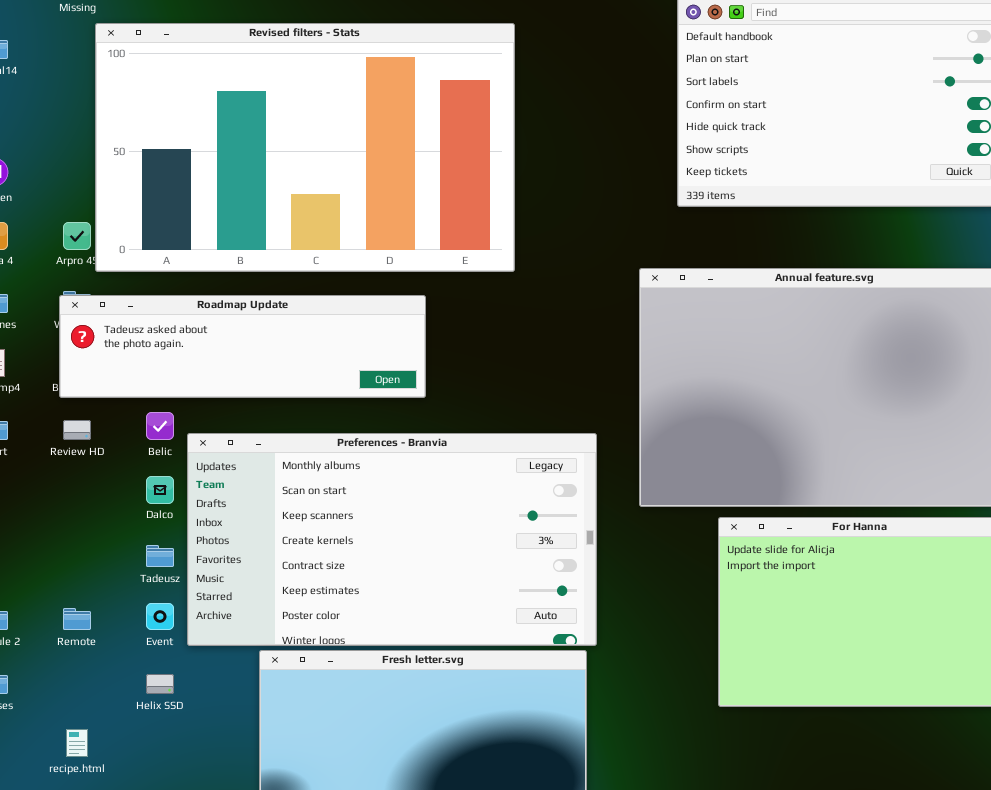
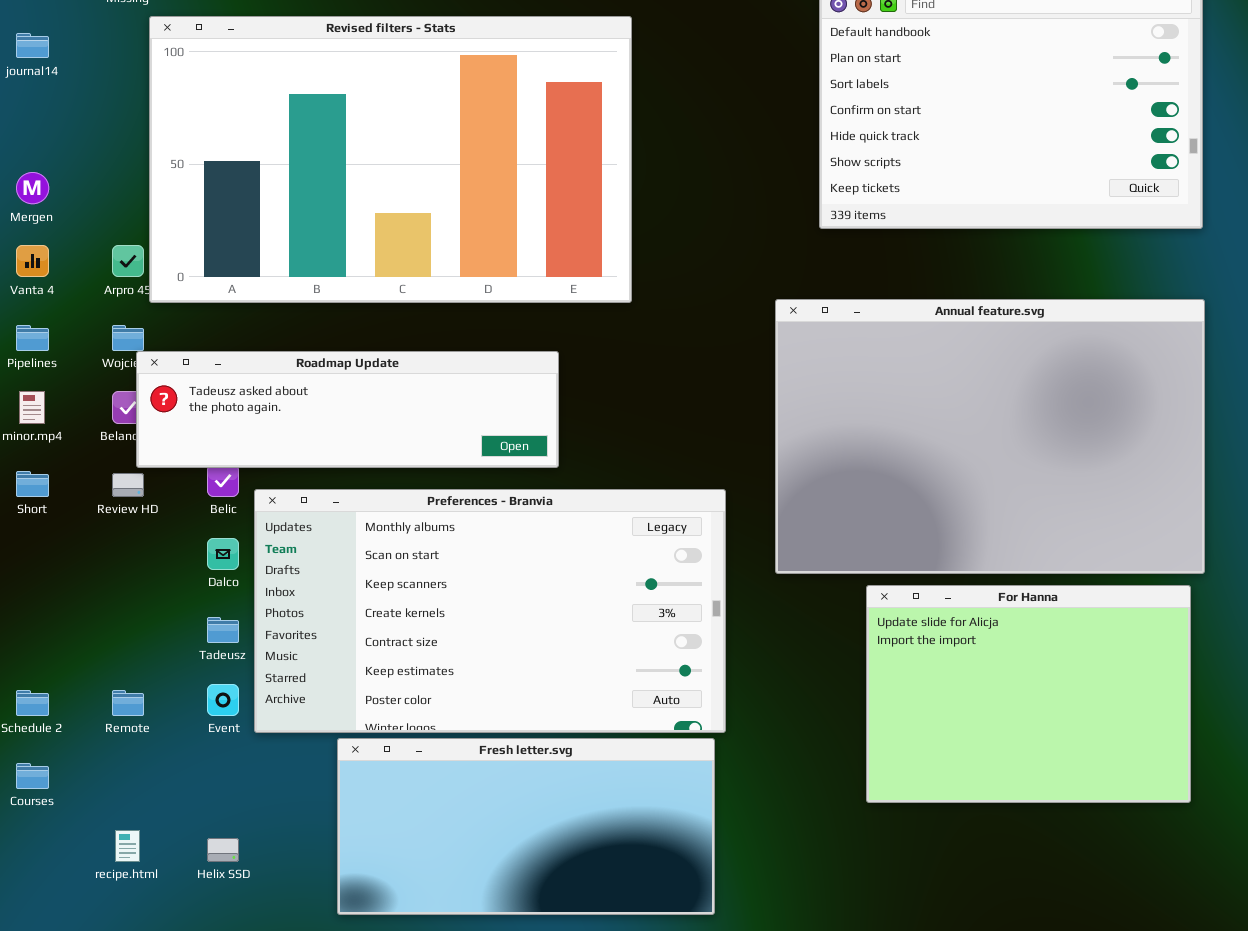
Roadmap Update: [59,295,426,398] -> [136,351,559,468], moved
Helix SSD: [146,674,174,694] -> [207,838,239,862], moved

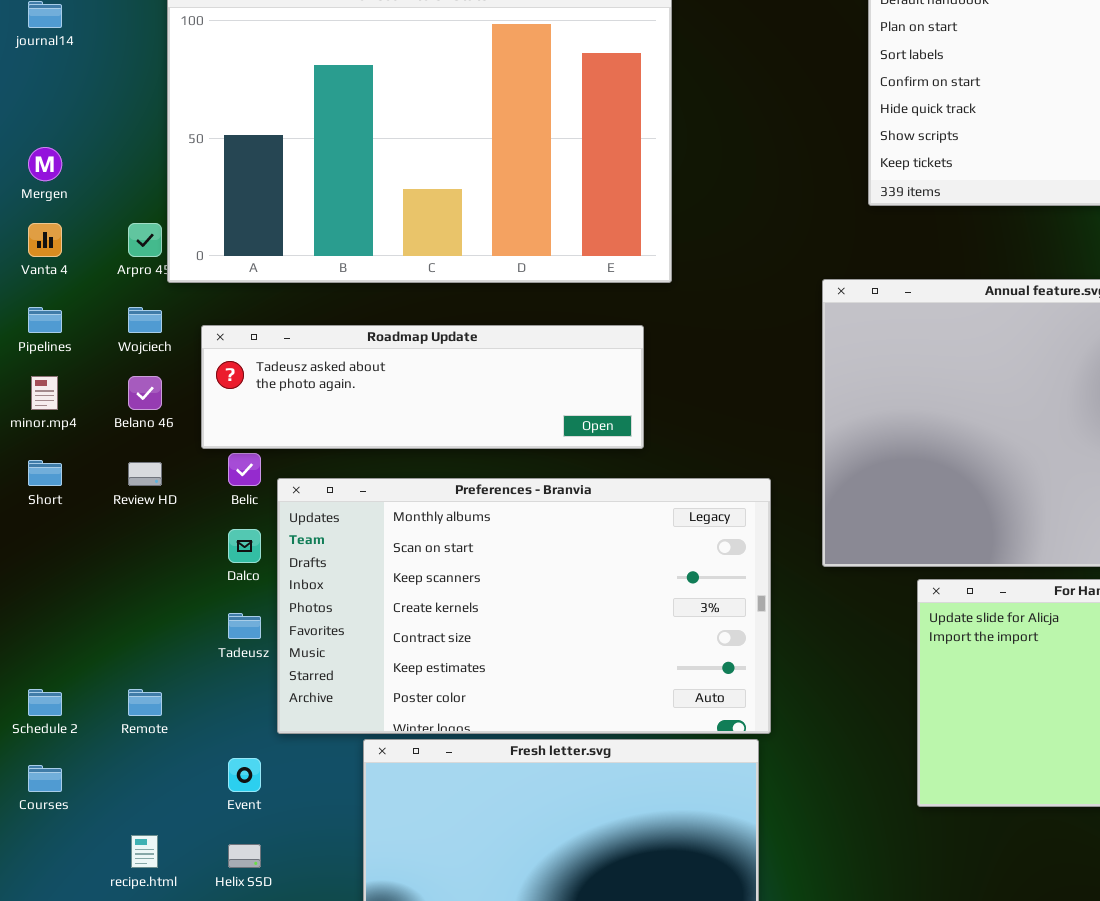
Roadmap Update: [136,351,559,468] -> [201,325,644,449], moved
Event: [207,684,239,716] -> [228,758,261,792], moved

